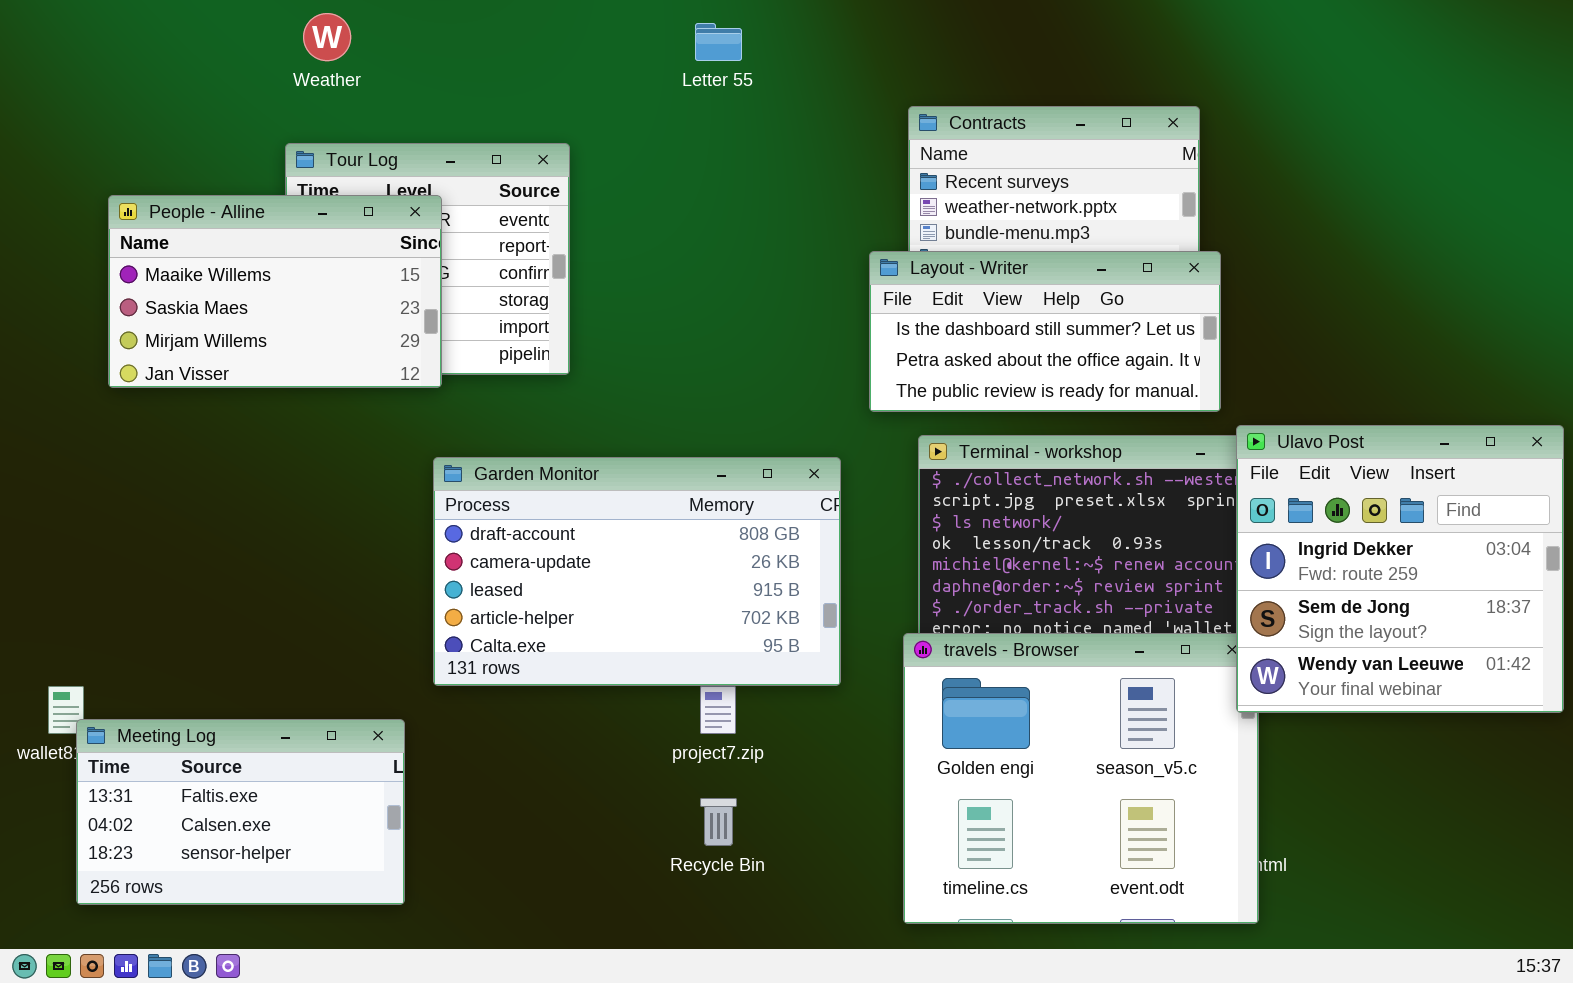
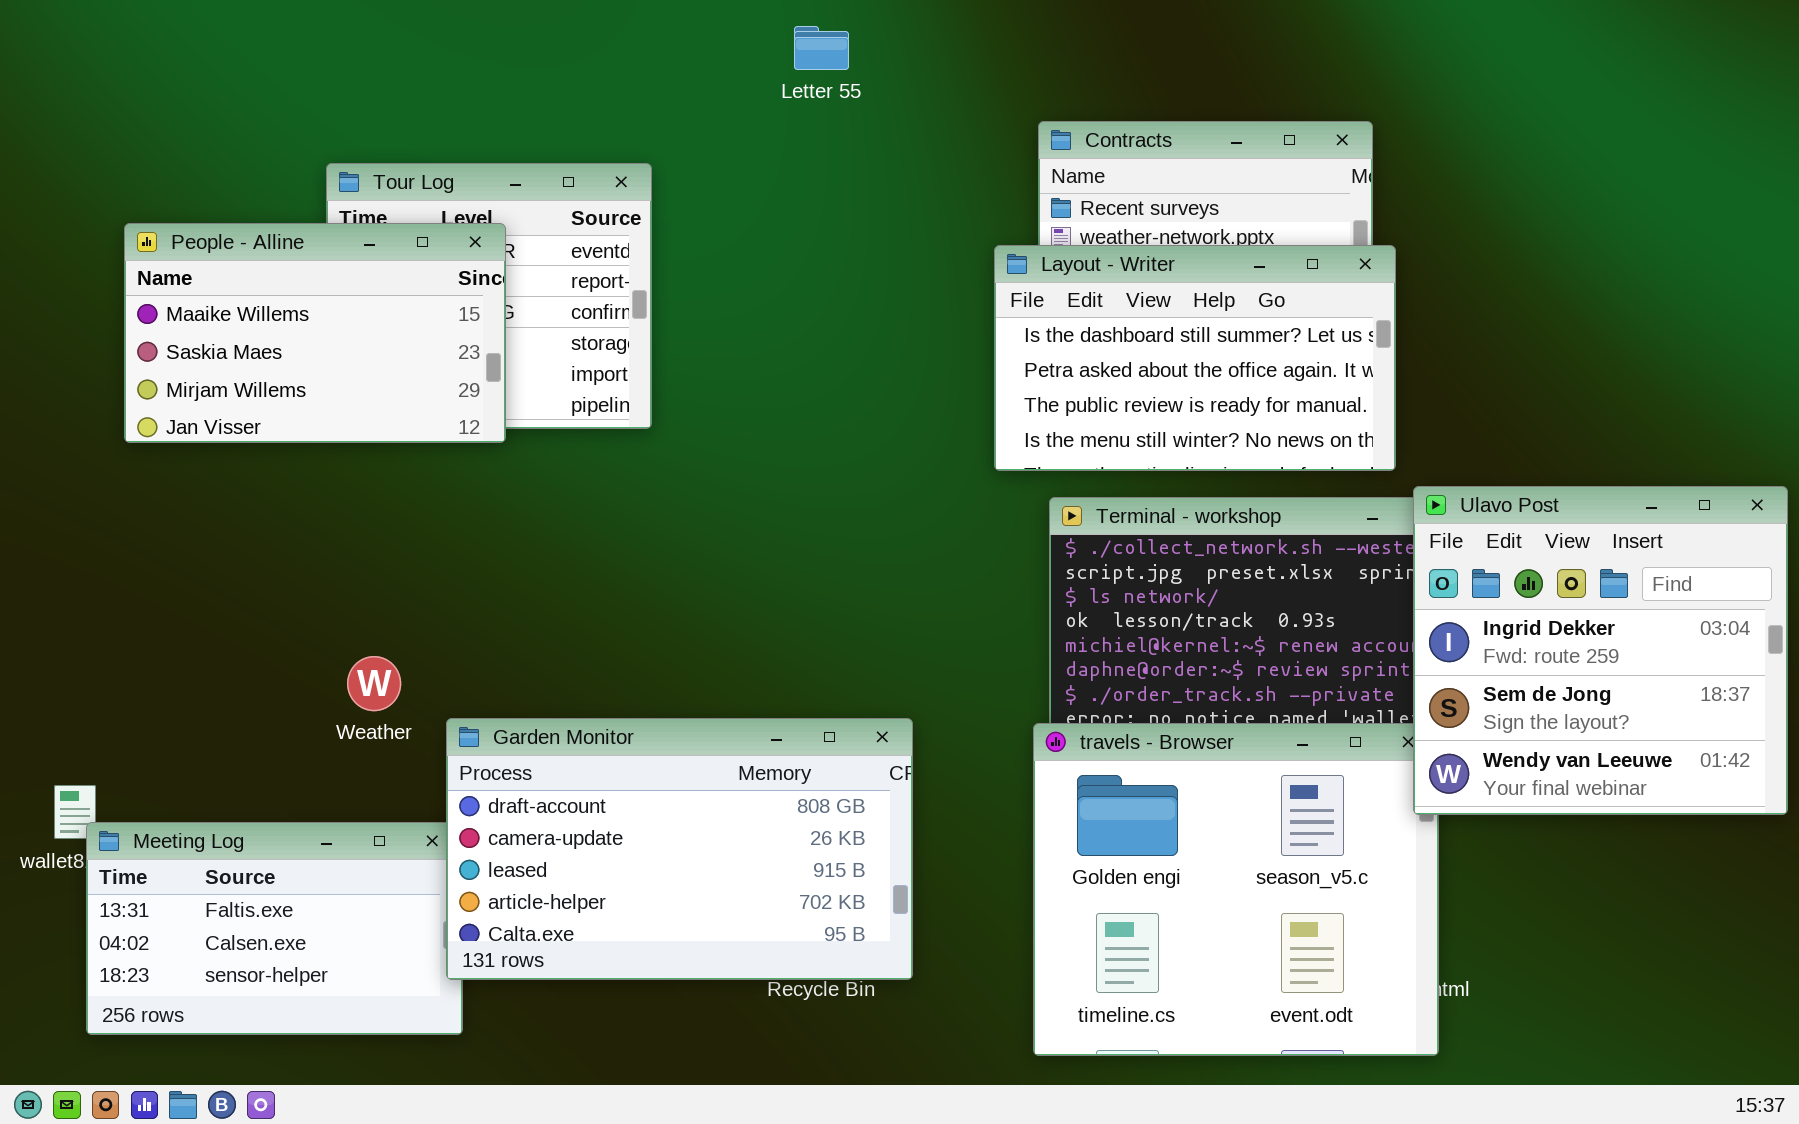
Weather: [303,13,351,61] -> [347,656,401,711], moved
Layout - Writer: [869,251,1221,412] -> [994,245,1396,471], resized
Garden Monitor: [433,457,841,686] -> [446,718,913,980], moved

